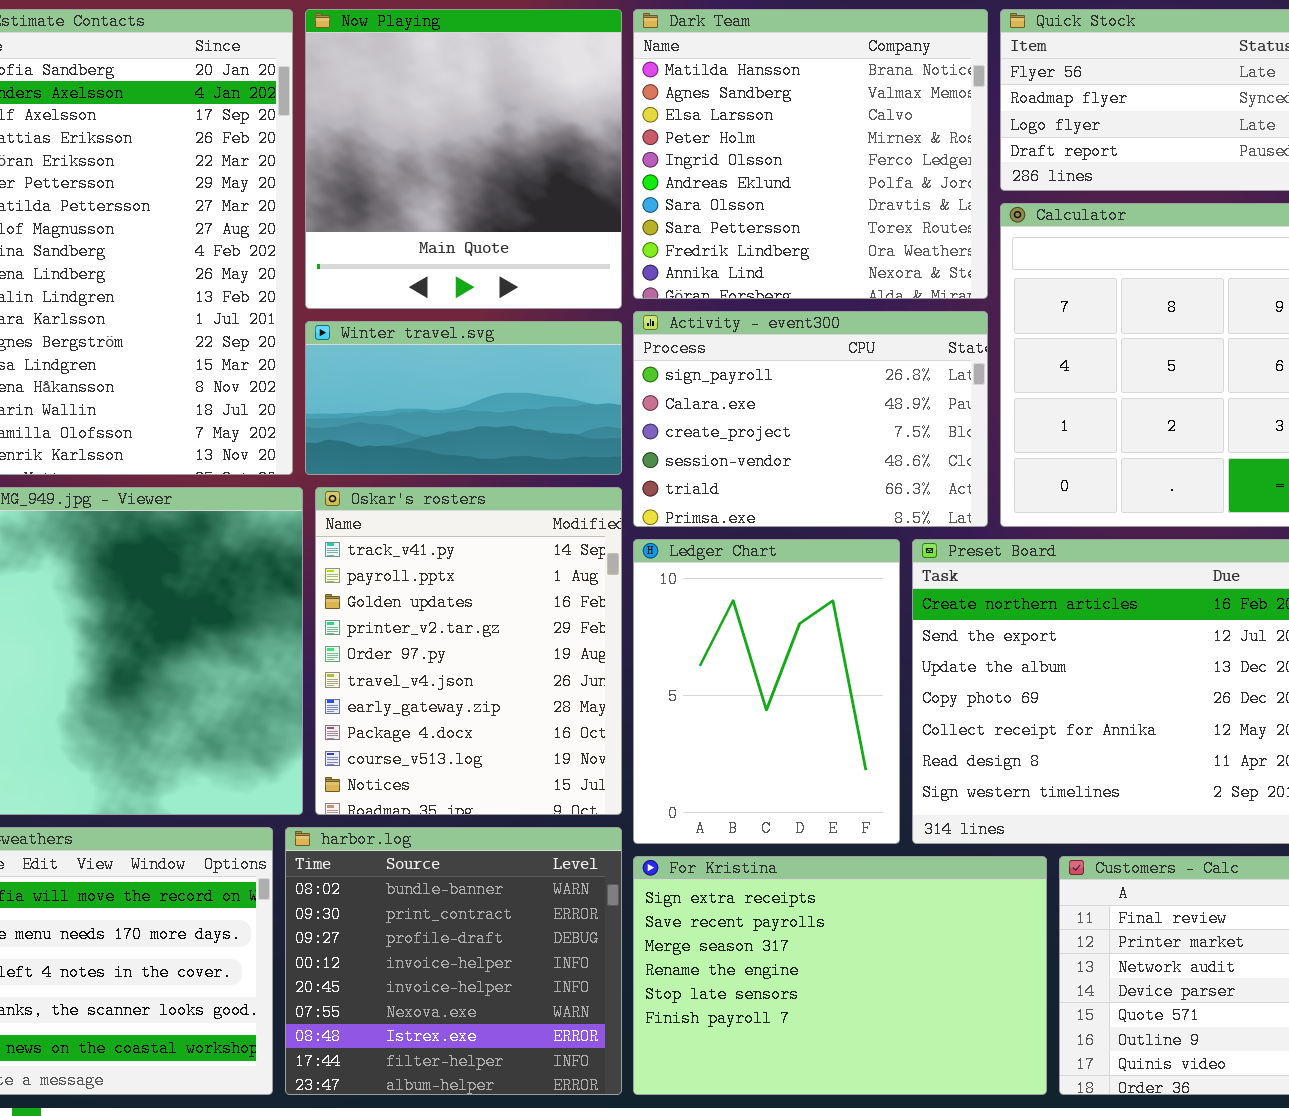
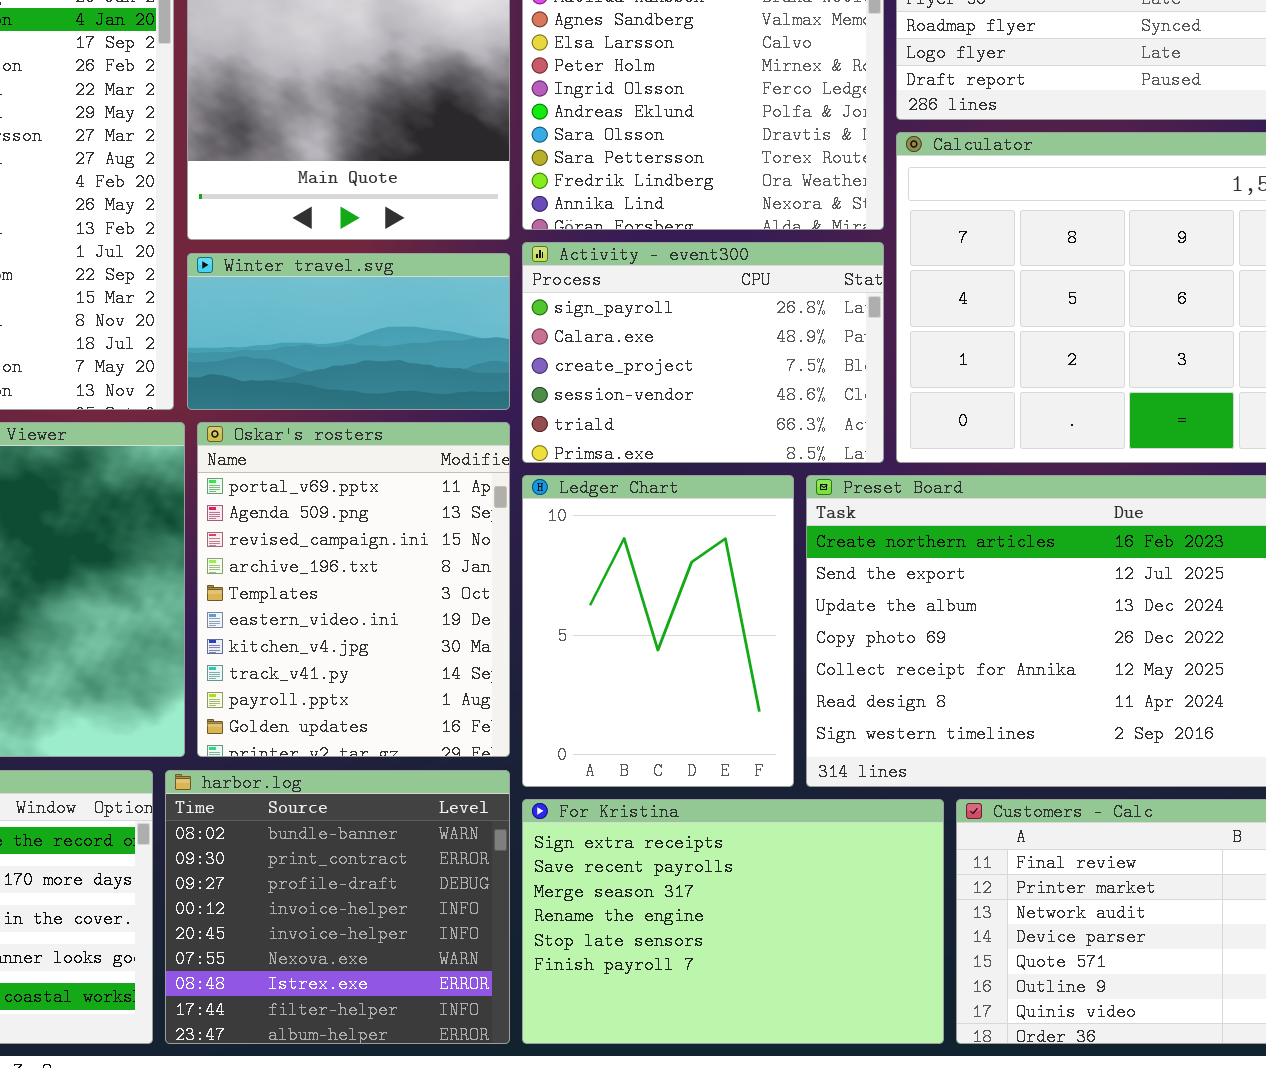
Oskar's rosters: [315,487,622,815] -> [197,422,510,757], scrolled up 7 rows

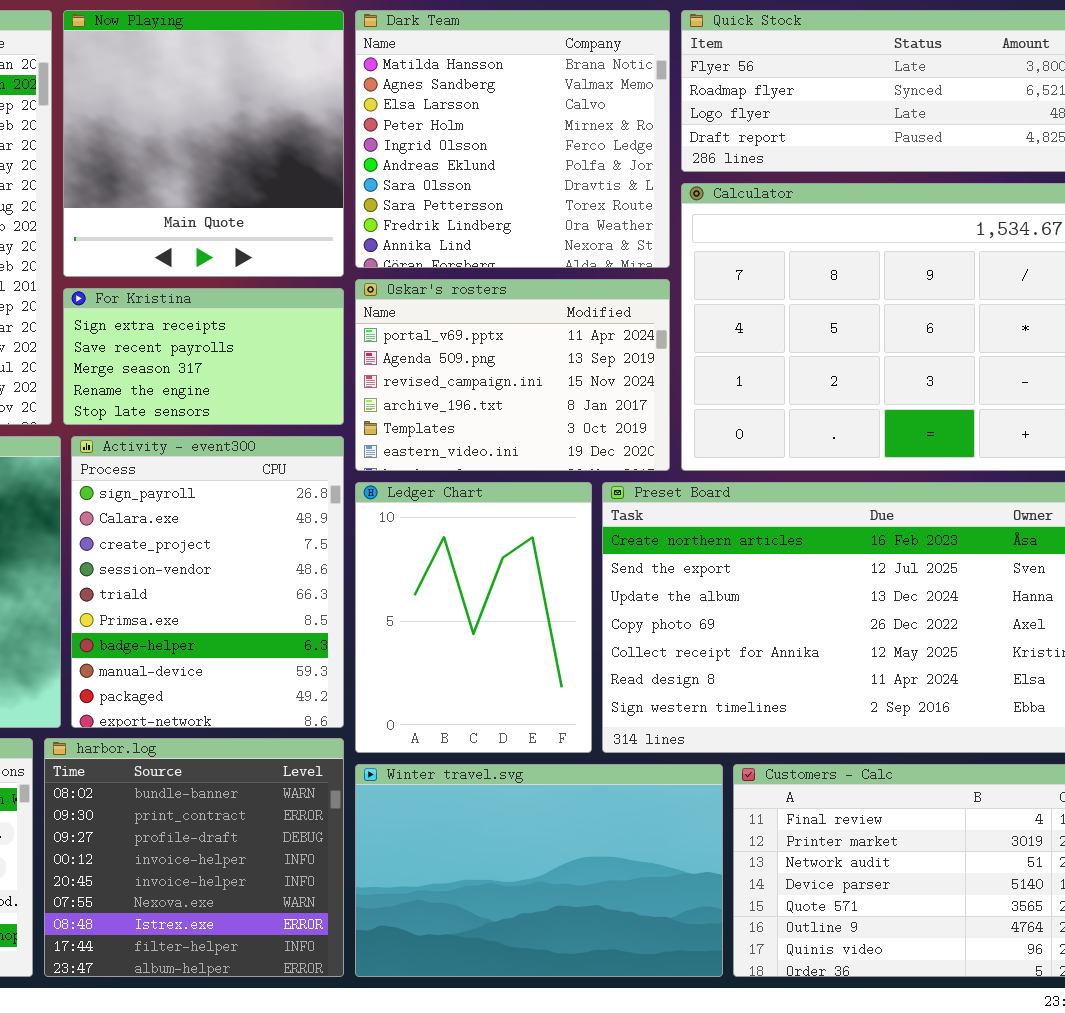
Activity - event300: [522,242,884,463] -> [71,436,344,728], moved, resized
Winter travel.svg: [187,253,510,410] -> [355,764,723,977], moved, resized
Oskar's rosters: [197,422,510,757] -> [355,279,670,471], moved, resized
For Kristina: [522,799,944,1044] -> [63,288,344,425], moved, resized

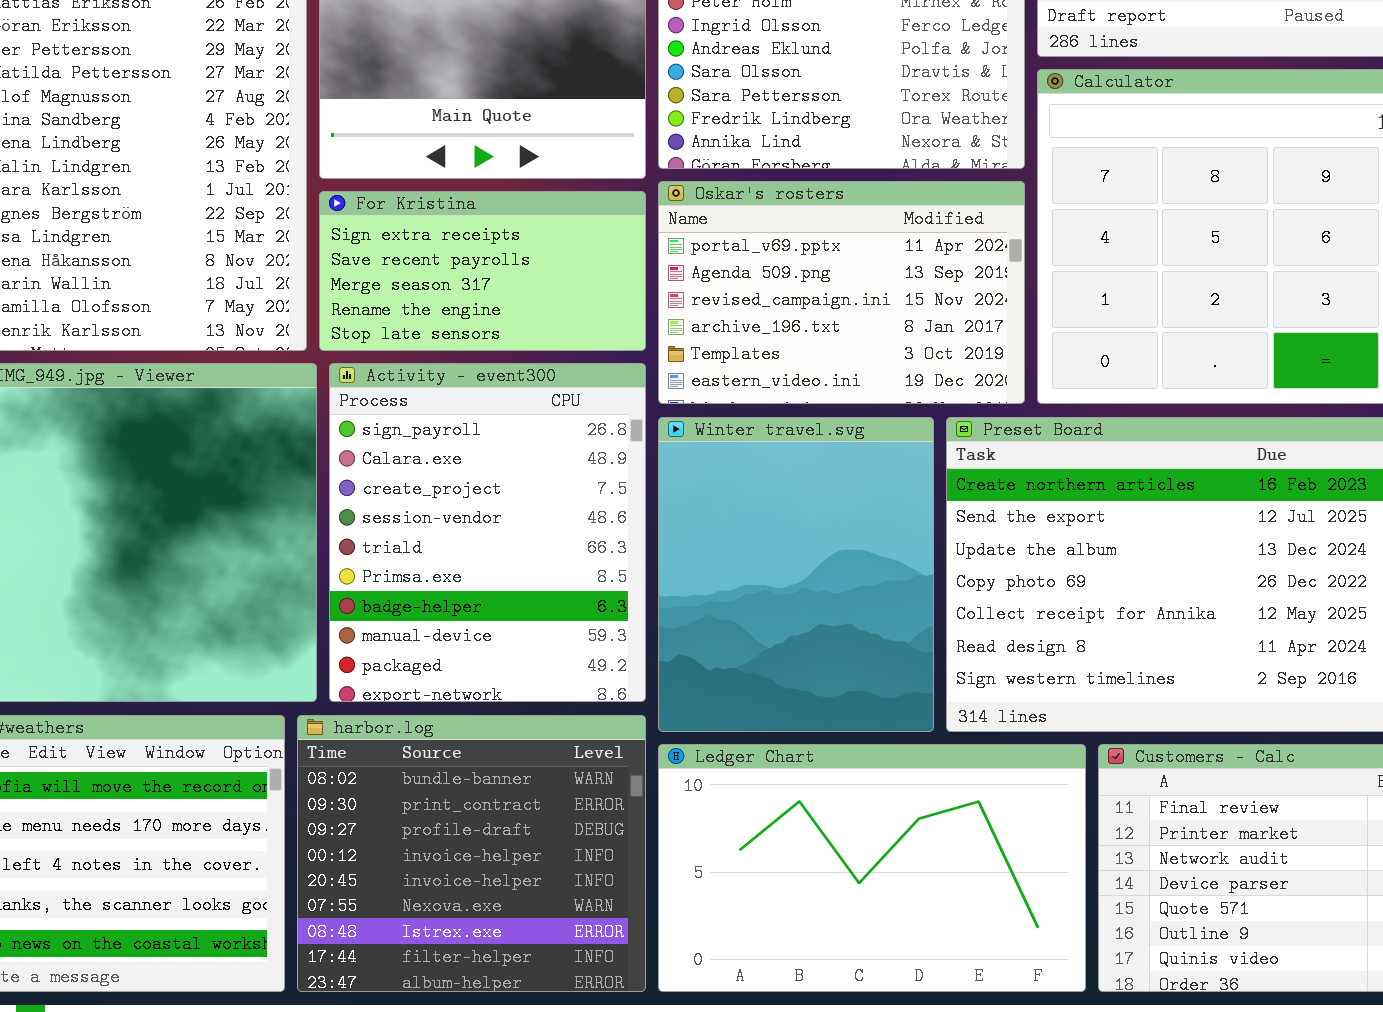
Ledger Chart: [355,482,592,753] -> [658,744,1086,992], moved, resized
Winter travel.svg: [355,764,723,977] -> [658,417,934,732], moved, resized

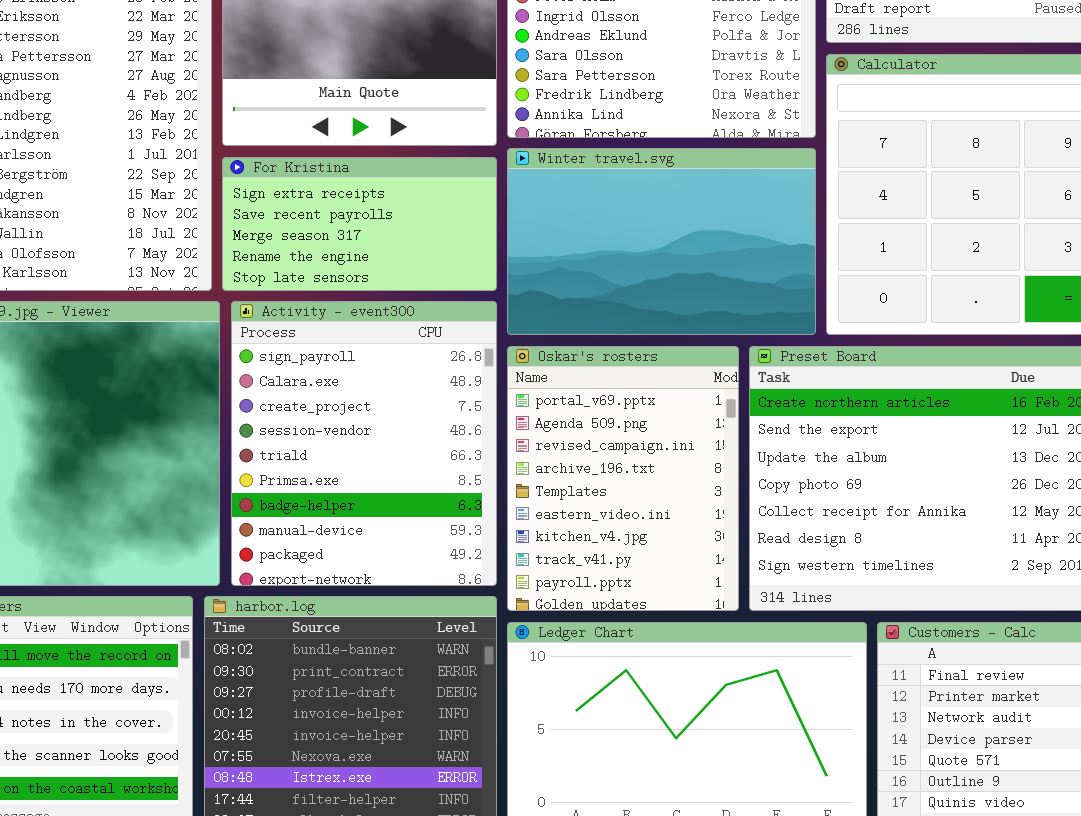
Oskar's rosters: [658,181,1025,404] -> [507,346,739,611], moved, resized
Winter travel.svg: [658,417,934,732] -> [507,148,816,335], moved, resized

